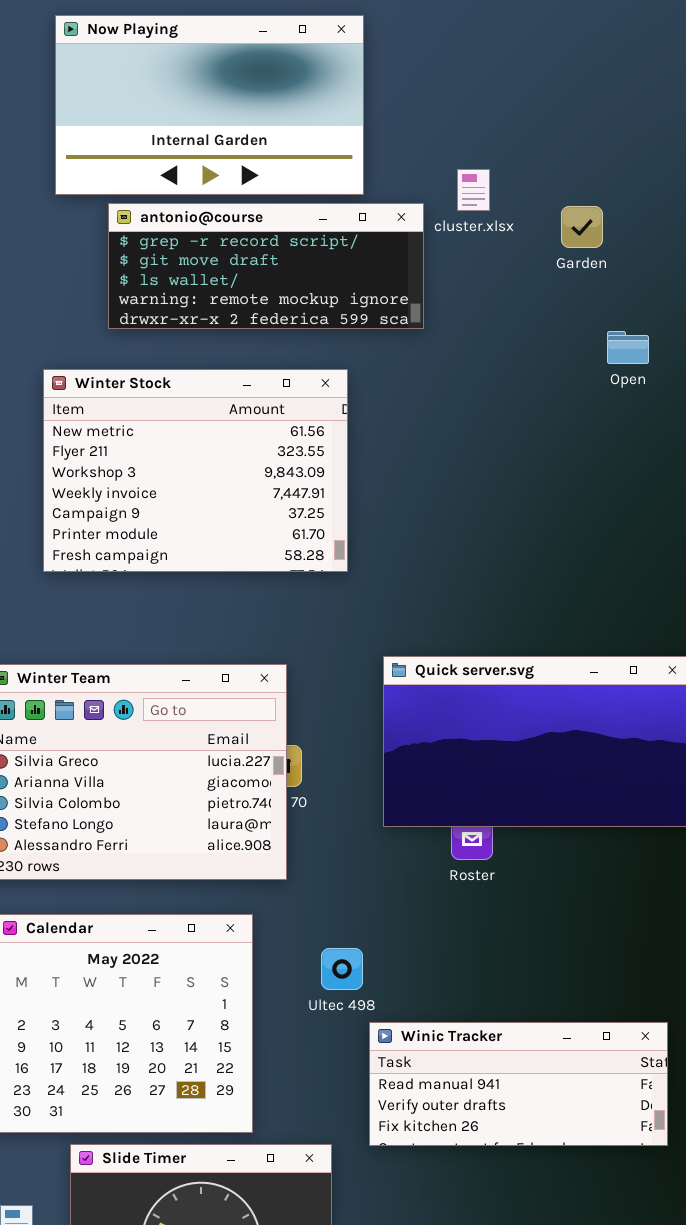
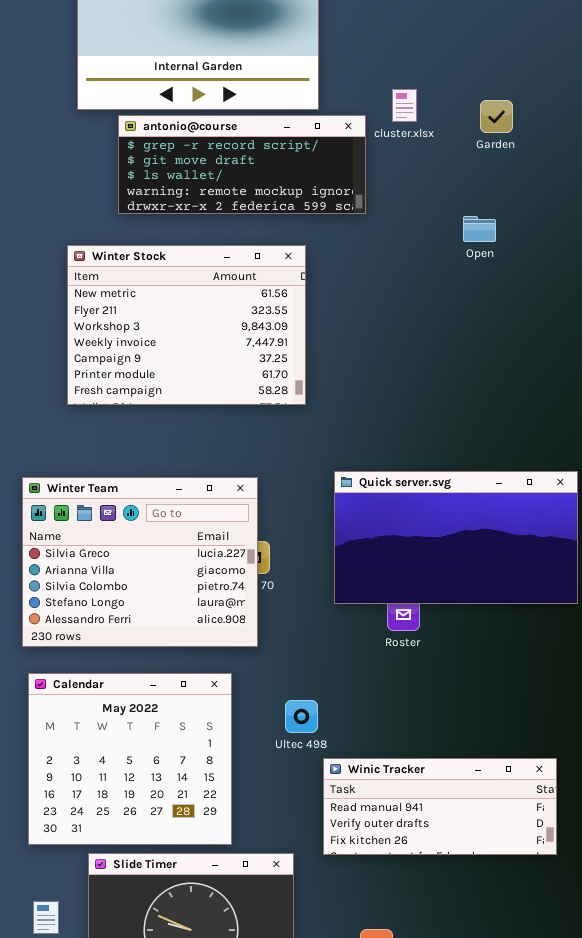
Garden: [561,206,603,248] -> [480,100,513,133], moved
Open: [607,331,649,364] -> [463,216,496,242], moved

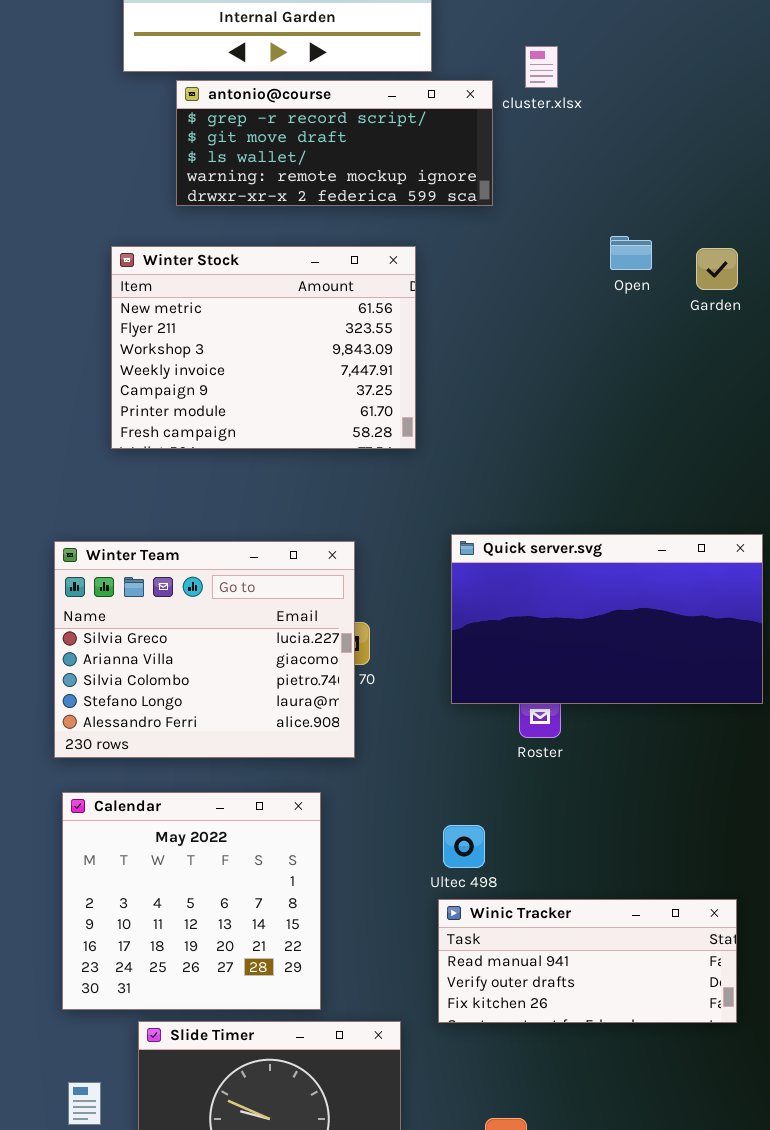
Garden: [480,100,513,133] -> [696,248,738,290], moved
Open: [463,216,496,242] -> [610,236,652,270], moved
Ultec 498: [285,700,318,733] -> [443,825,485,868], moved

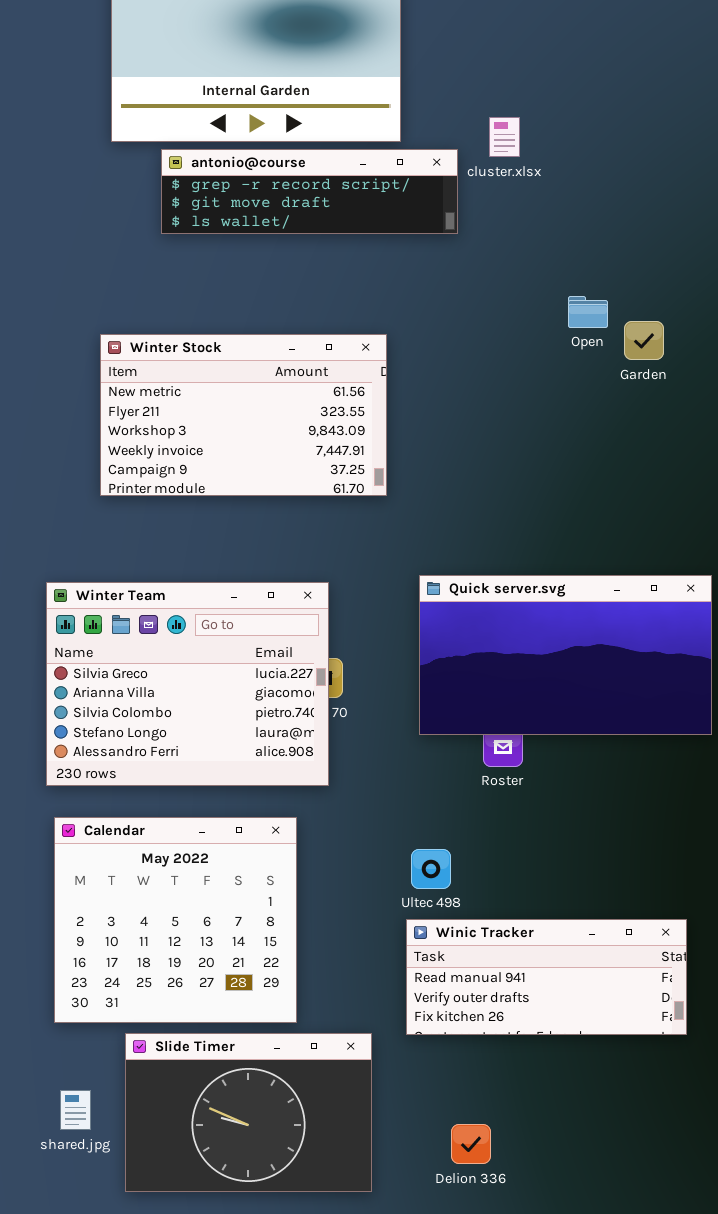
antonio@course: [176,80,493,206] -> [161,149,458,234], resized
Winter Stock: [111,246,416,449] -> [100,334,387,496], resized
Garden: [696,248,738,290] -> [624,321,664,360], moved

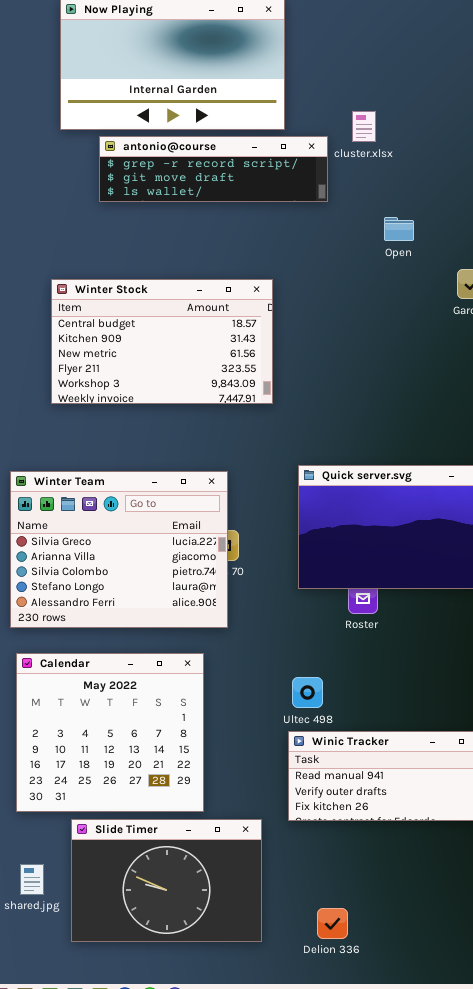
Open: [568,296,608,328] -> [384,217,414,241], moved
Winter Stock: [100,334,387,496] -> [51,279,273,404], scrolled up 2 rows
Delion 336: [451,1124,491,1164] -> [317,908,348,939], moved

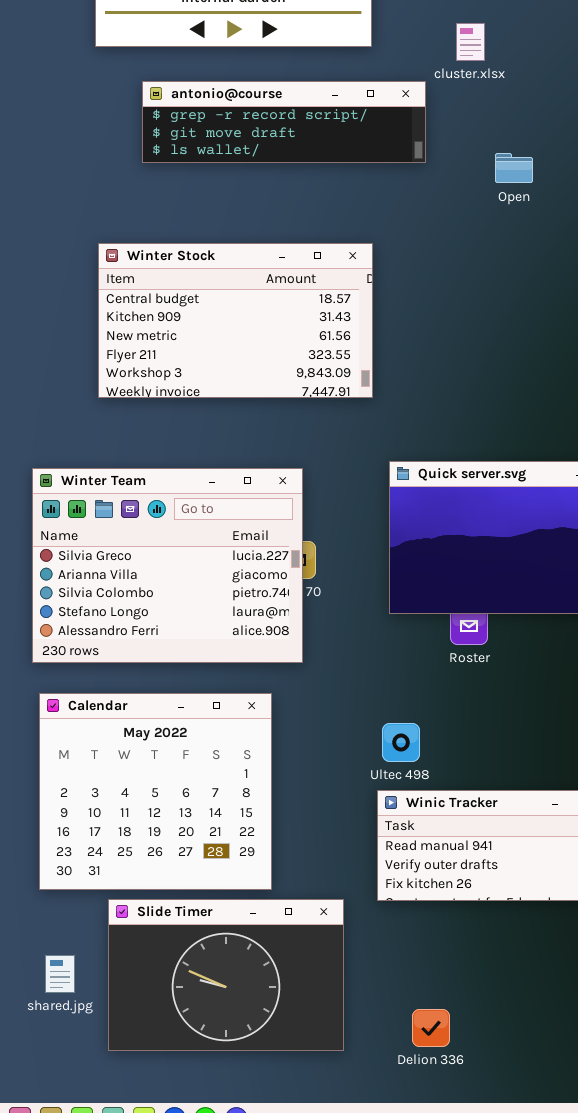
antonio@course: [99,136,328,202] -> [142,81,426,163], moved
Winter Stock: [51,279,273,404] -> [98,243,373,398], moved

